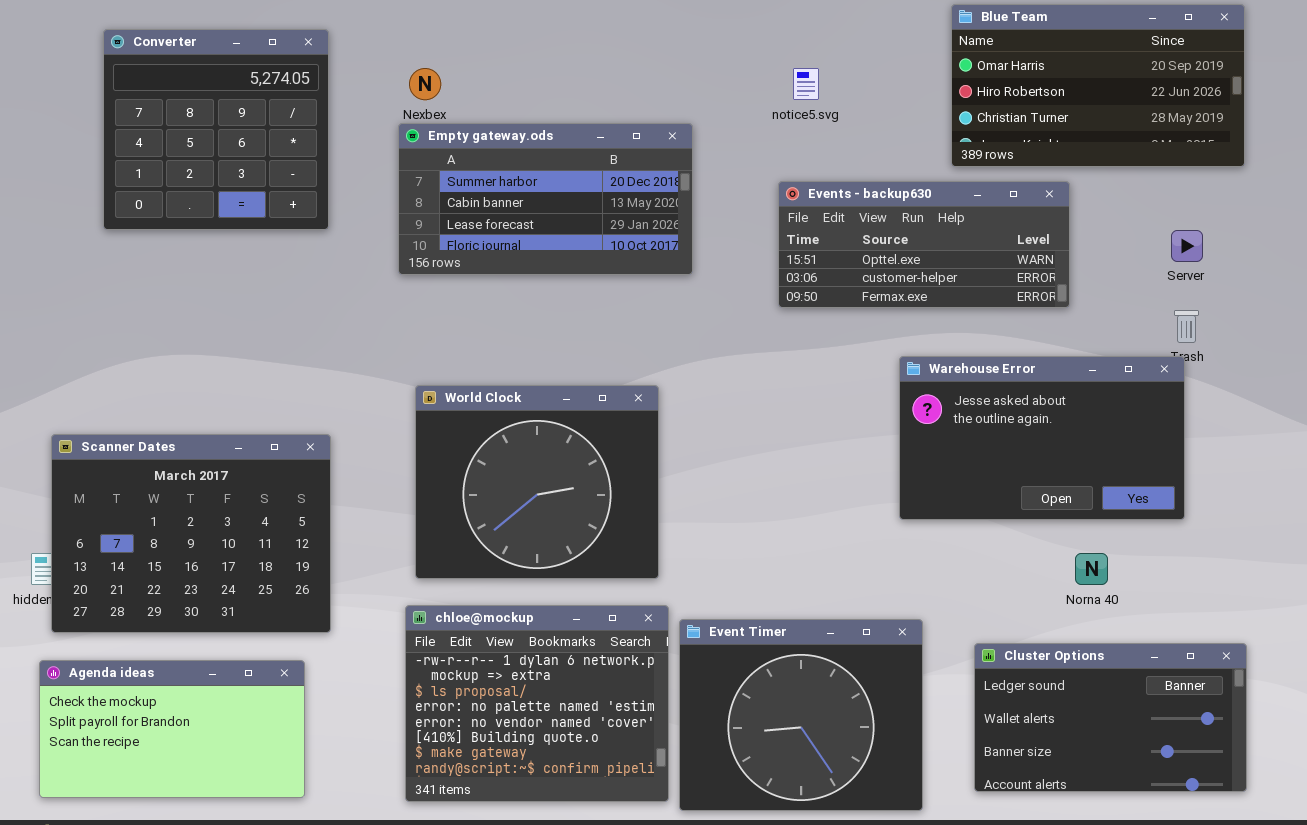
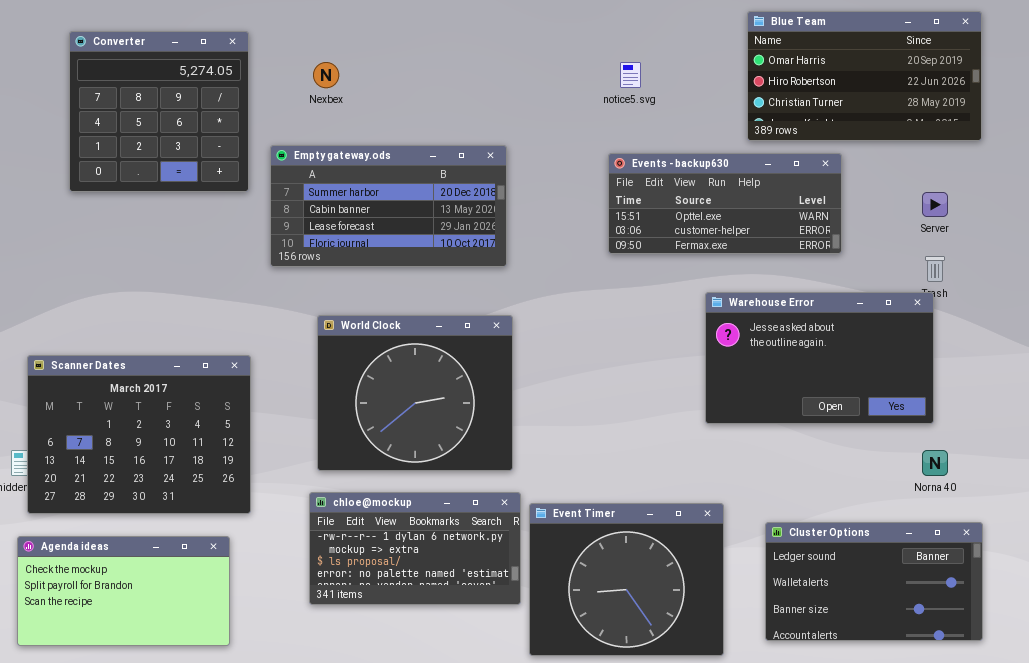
Empty gateway.ods: [398,123,693,275] -> [270,145,507,267], moved
Norna 40: [1075,553,1108,585] -> [922,450,948,476], moved
chloe@mockup: [405,605,669,802] -> [309,492,521,605], resized

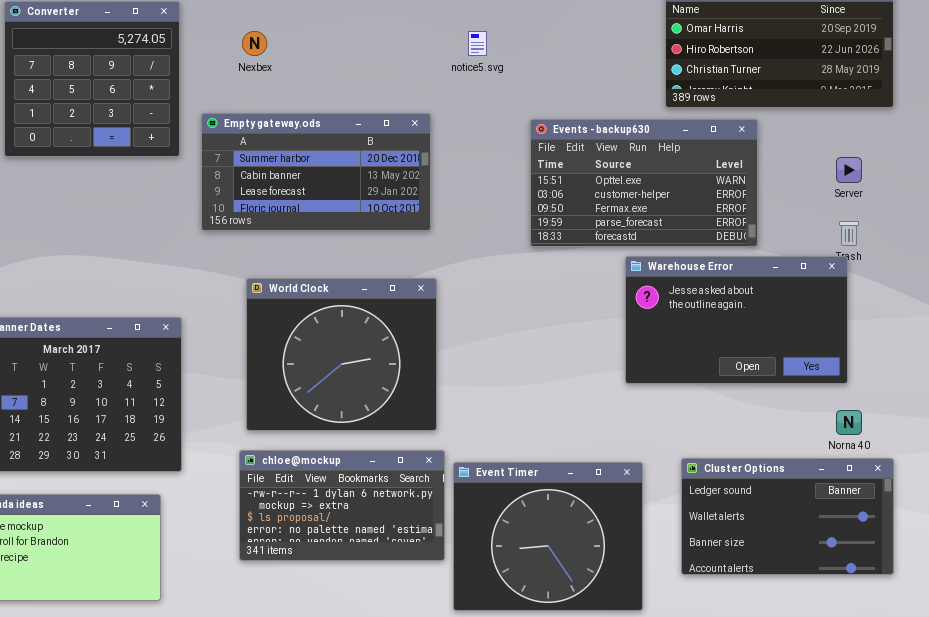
notice5.svg: [620,62,641,88] -> [468,31,487,56], moved
Events - backup630: [608,153,842,254] -> [530,119,758,247], resized
Cluster Options: [765,522,983,641] -> [681,458,894,575], moved

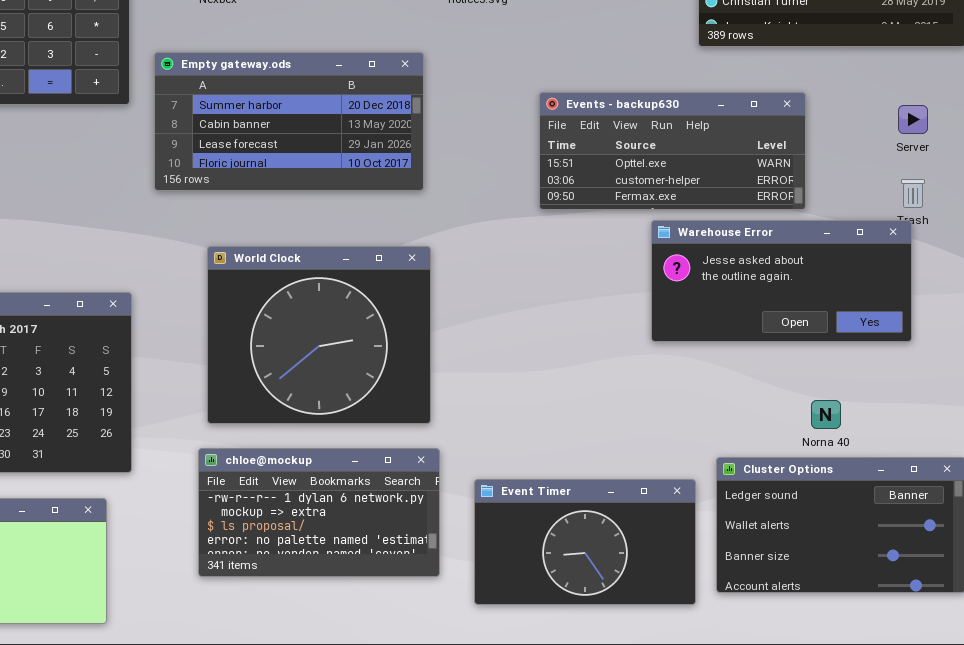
Events - backup630: [530,119,758,247] -> [539,92,806,210], resized
Warehouse Error: [625,256,848,384] -> [651,220,912,342], resized
Norna 40: [836,410,862,435] -> [811,400,841,429], moved
Event Timer: [453,462,643,611] -> [474,479,696,605], moved, resized

